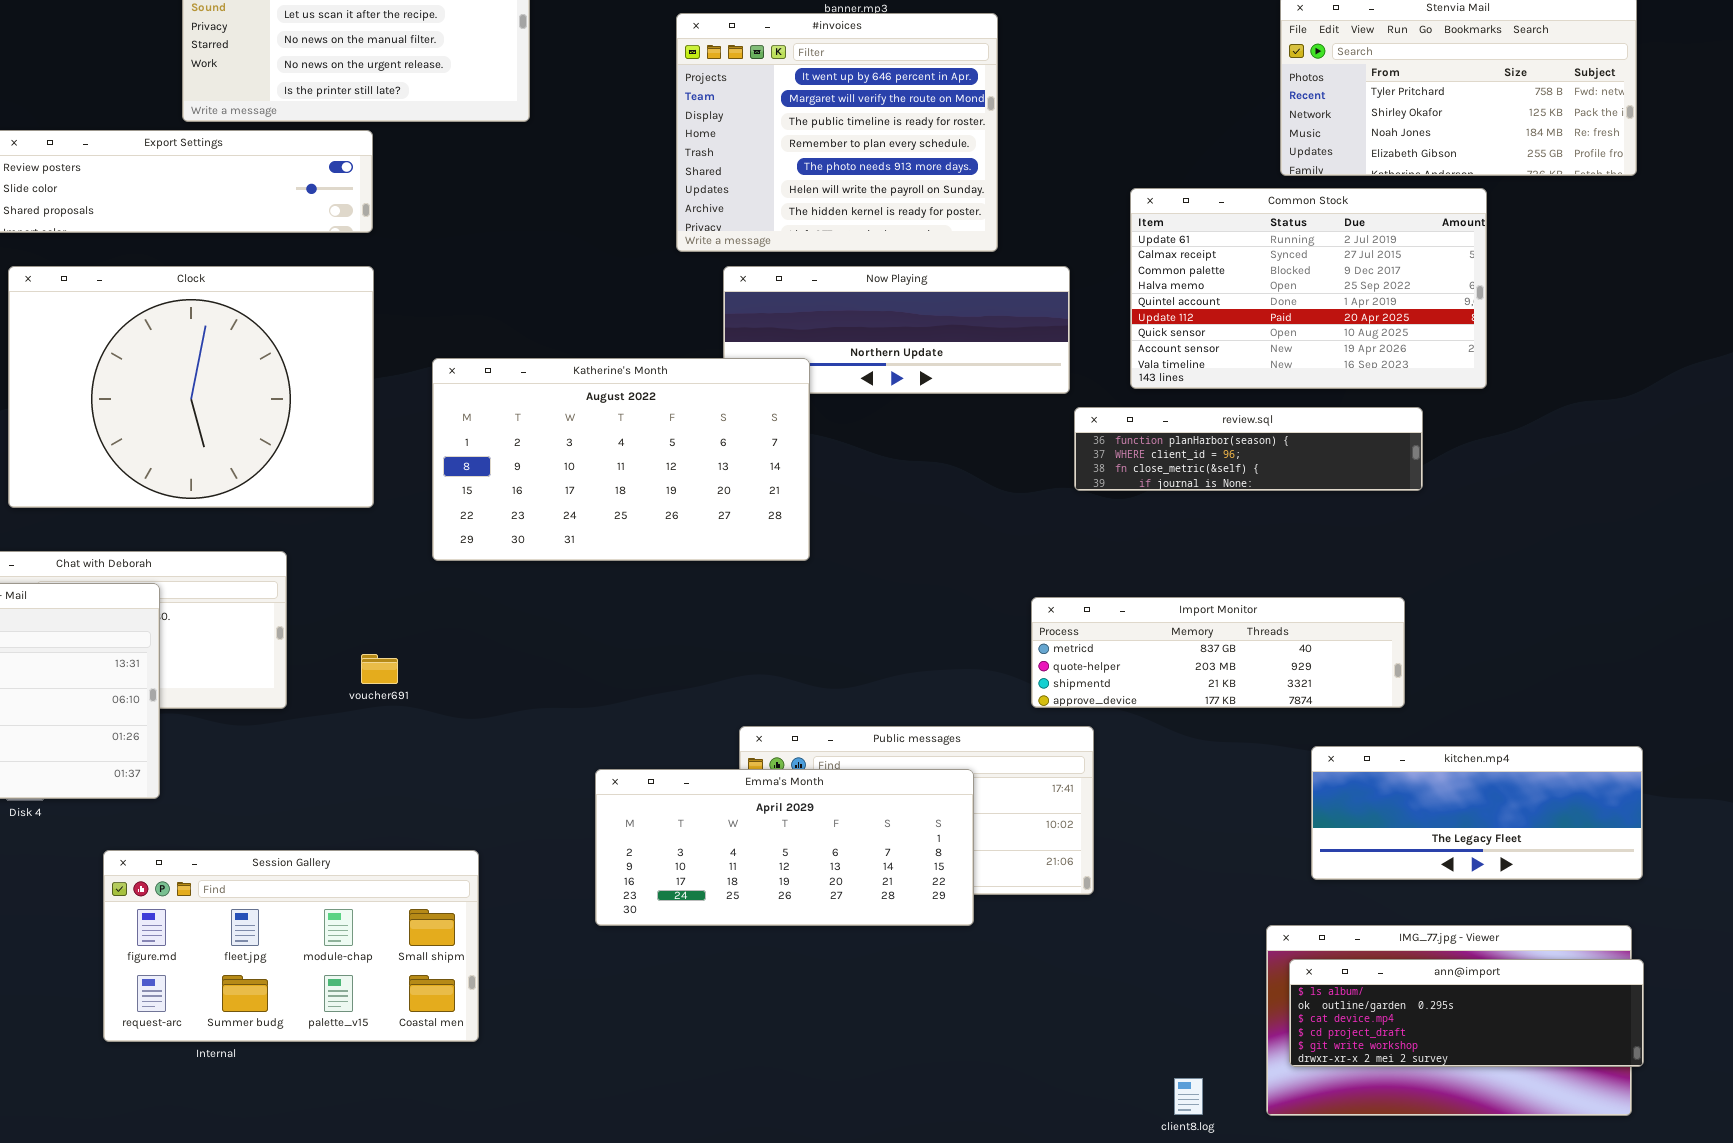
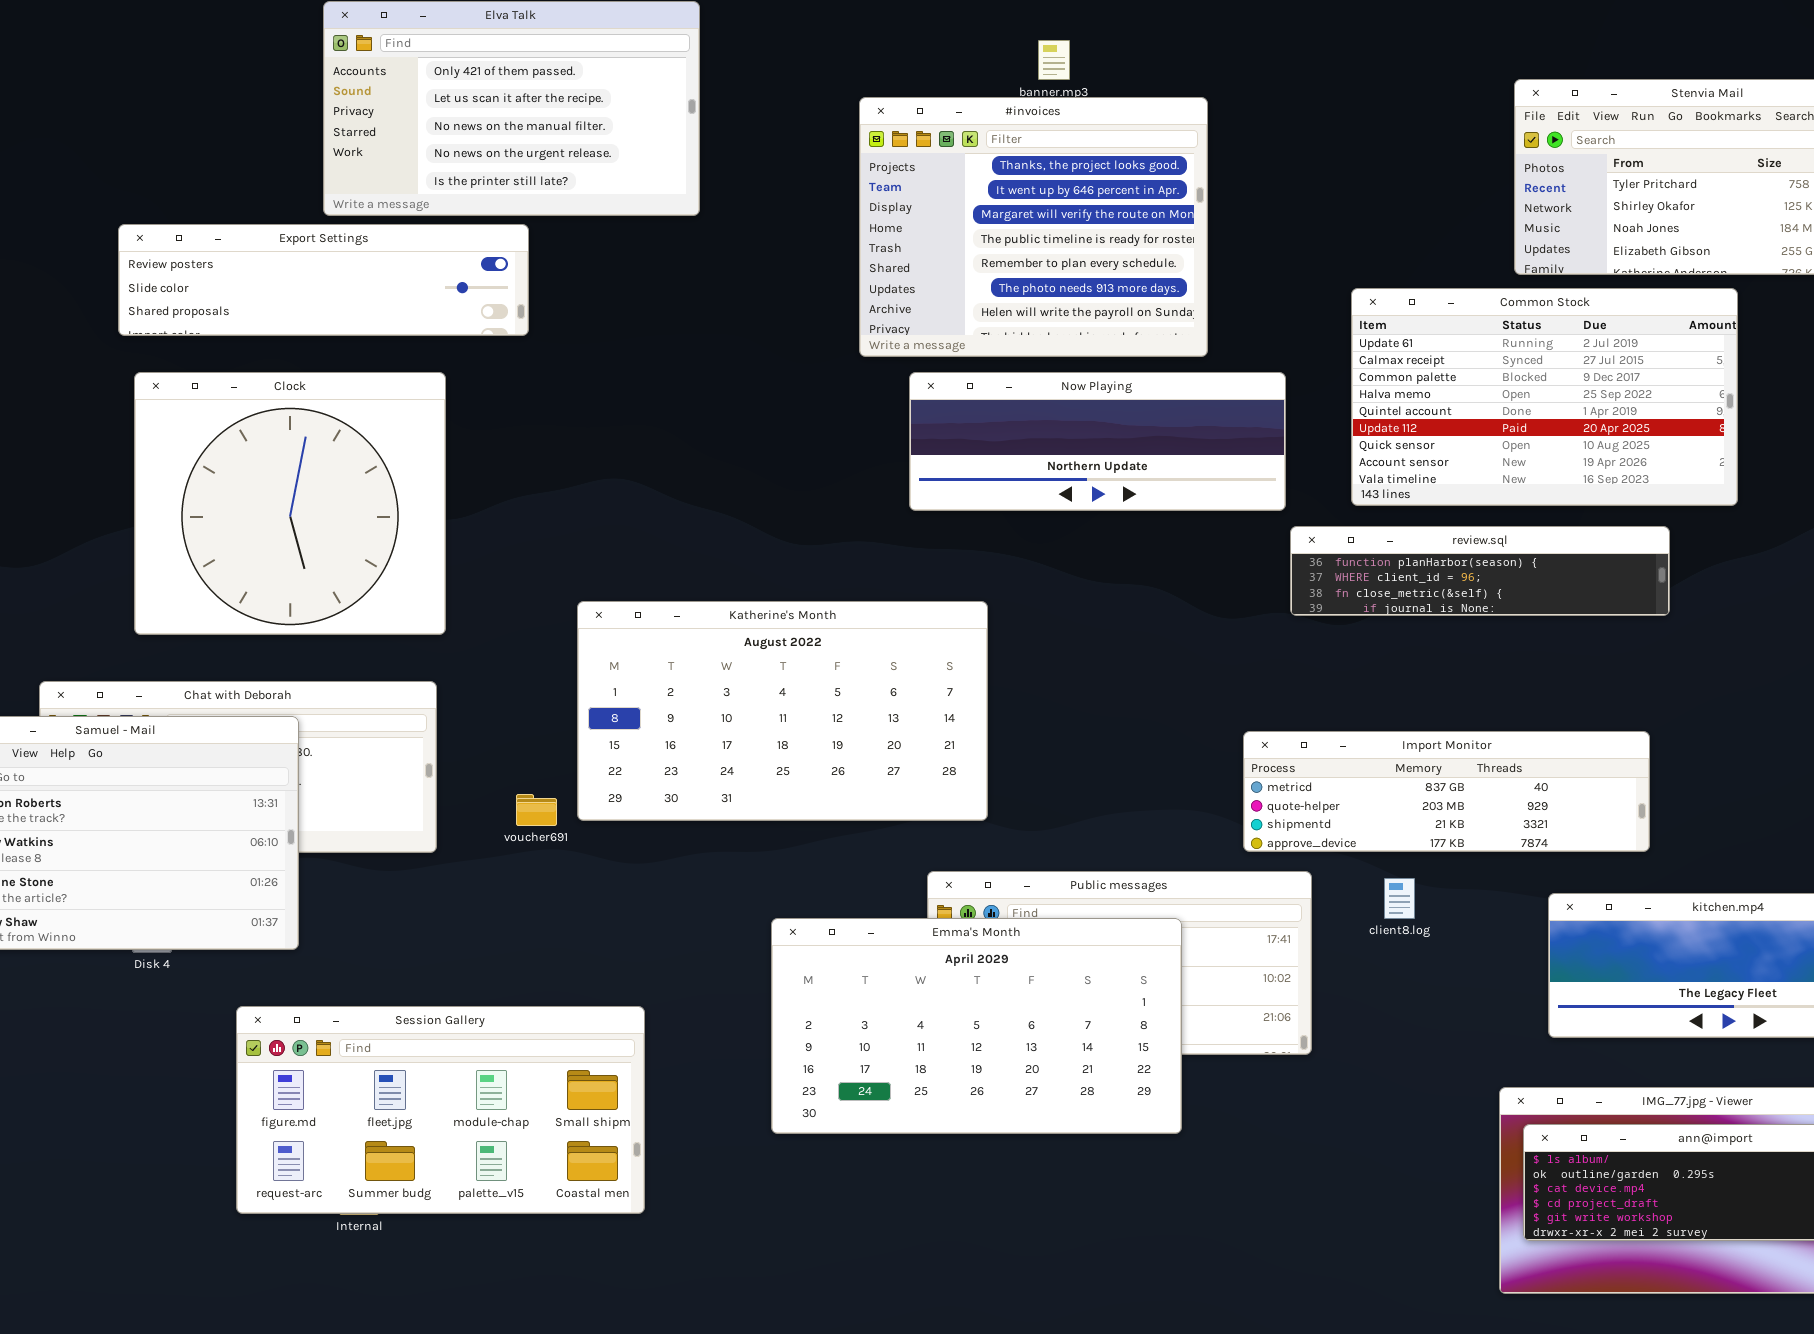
#invoices: [676,13,998,252] -> [859,97,1208,357], scrolled up 1 row
Clock: [8,266,374,508] -> [134,372,446,635], resized
Katherine's Month: [432,358,810,561] -> [577,601,988,821], moved
Emma's Month: [595,769,974,926] -> [771,918,1182,1134], resized
client8.log: [1174,1078,1203,1115] -> [1384,878,1415,919], moved

